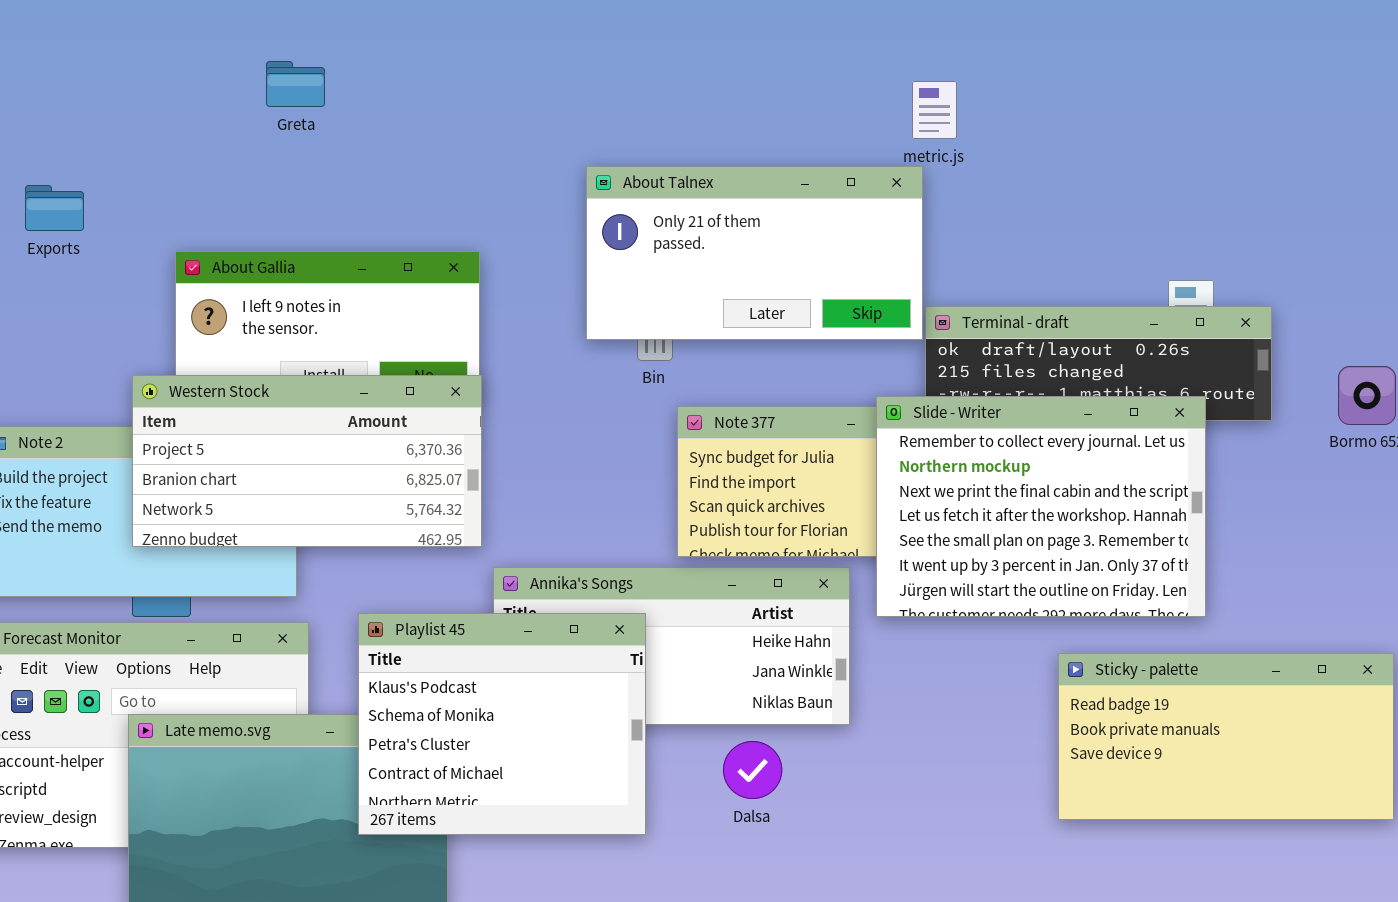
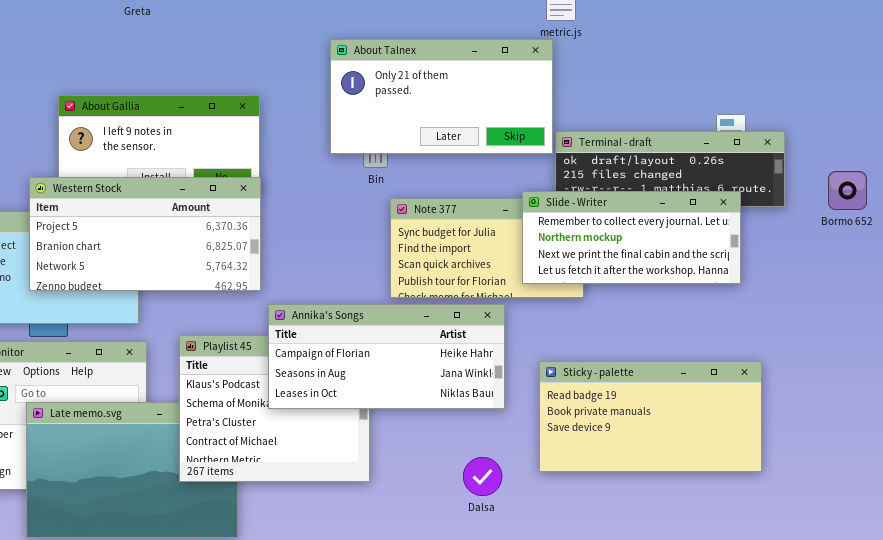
Slide - Writer: [876,396,1206,617] -> [522,191,741,284], resized
Annika's Songs: [493,567,850,725] -> [268,304,505,409], raised
Sticky - palette: [1058,653,1394,820] -> [539,361,762,472], moved
Dalsa: [723,741,782,799] -> [463,457,502,496], moved

